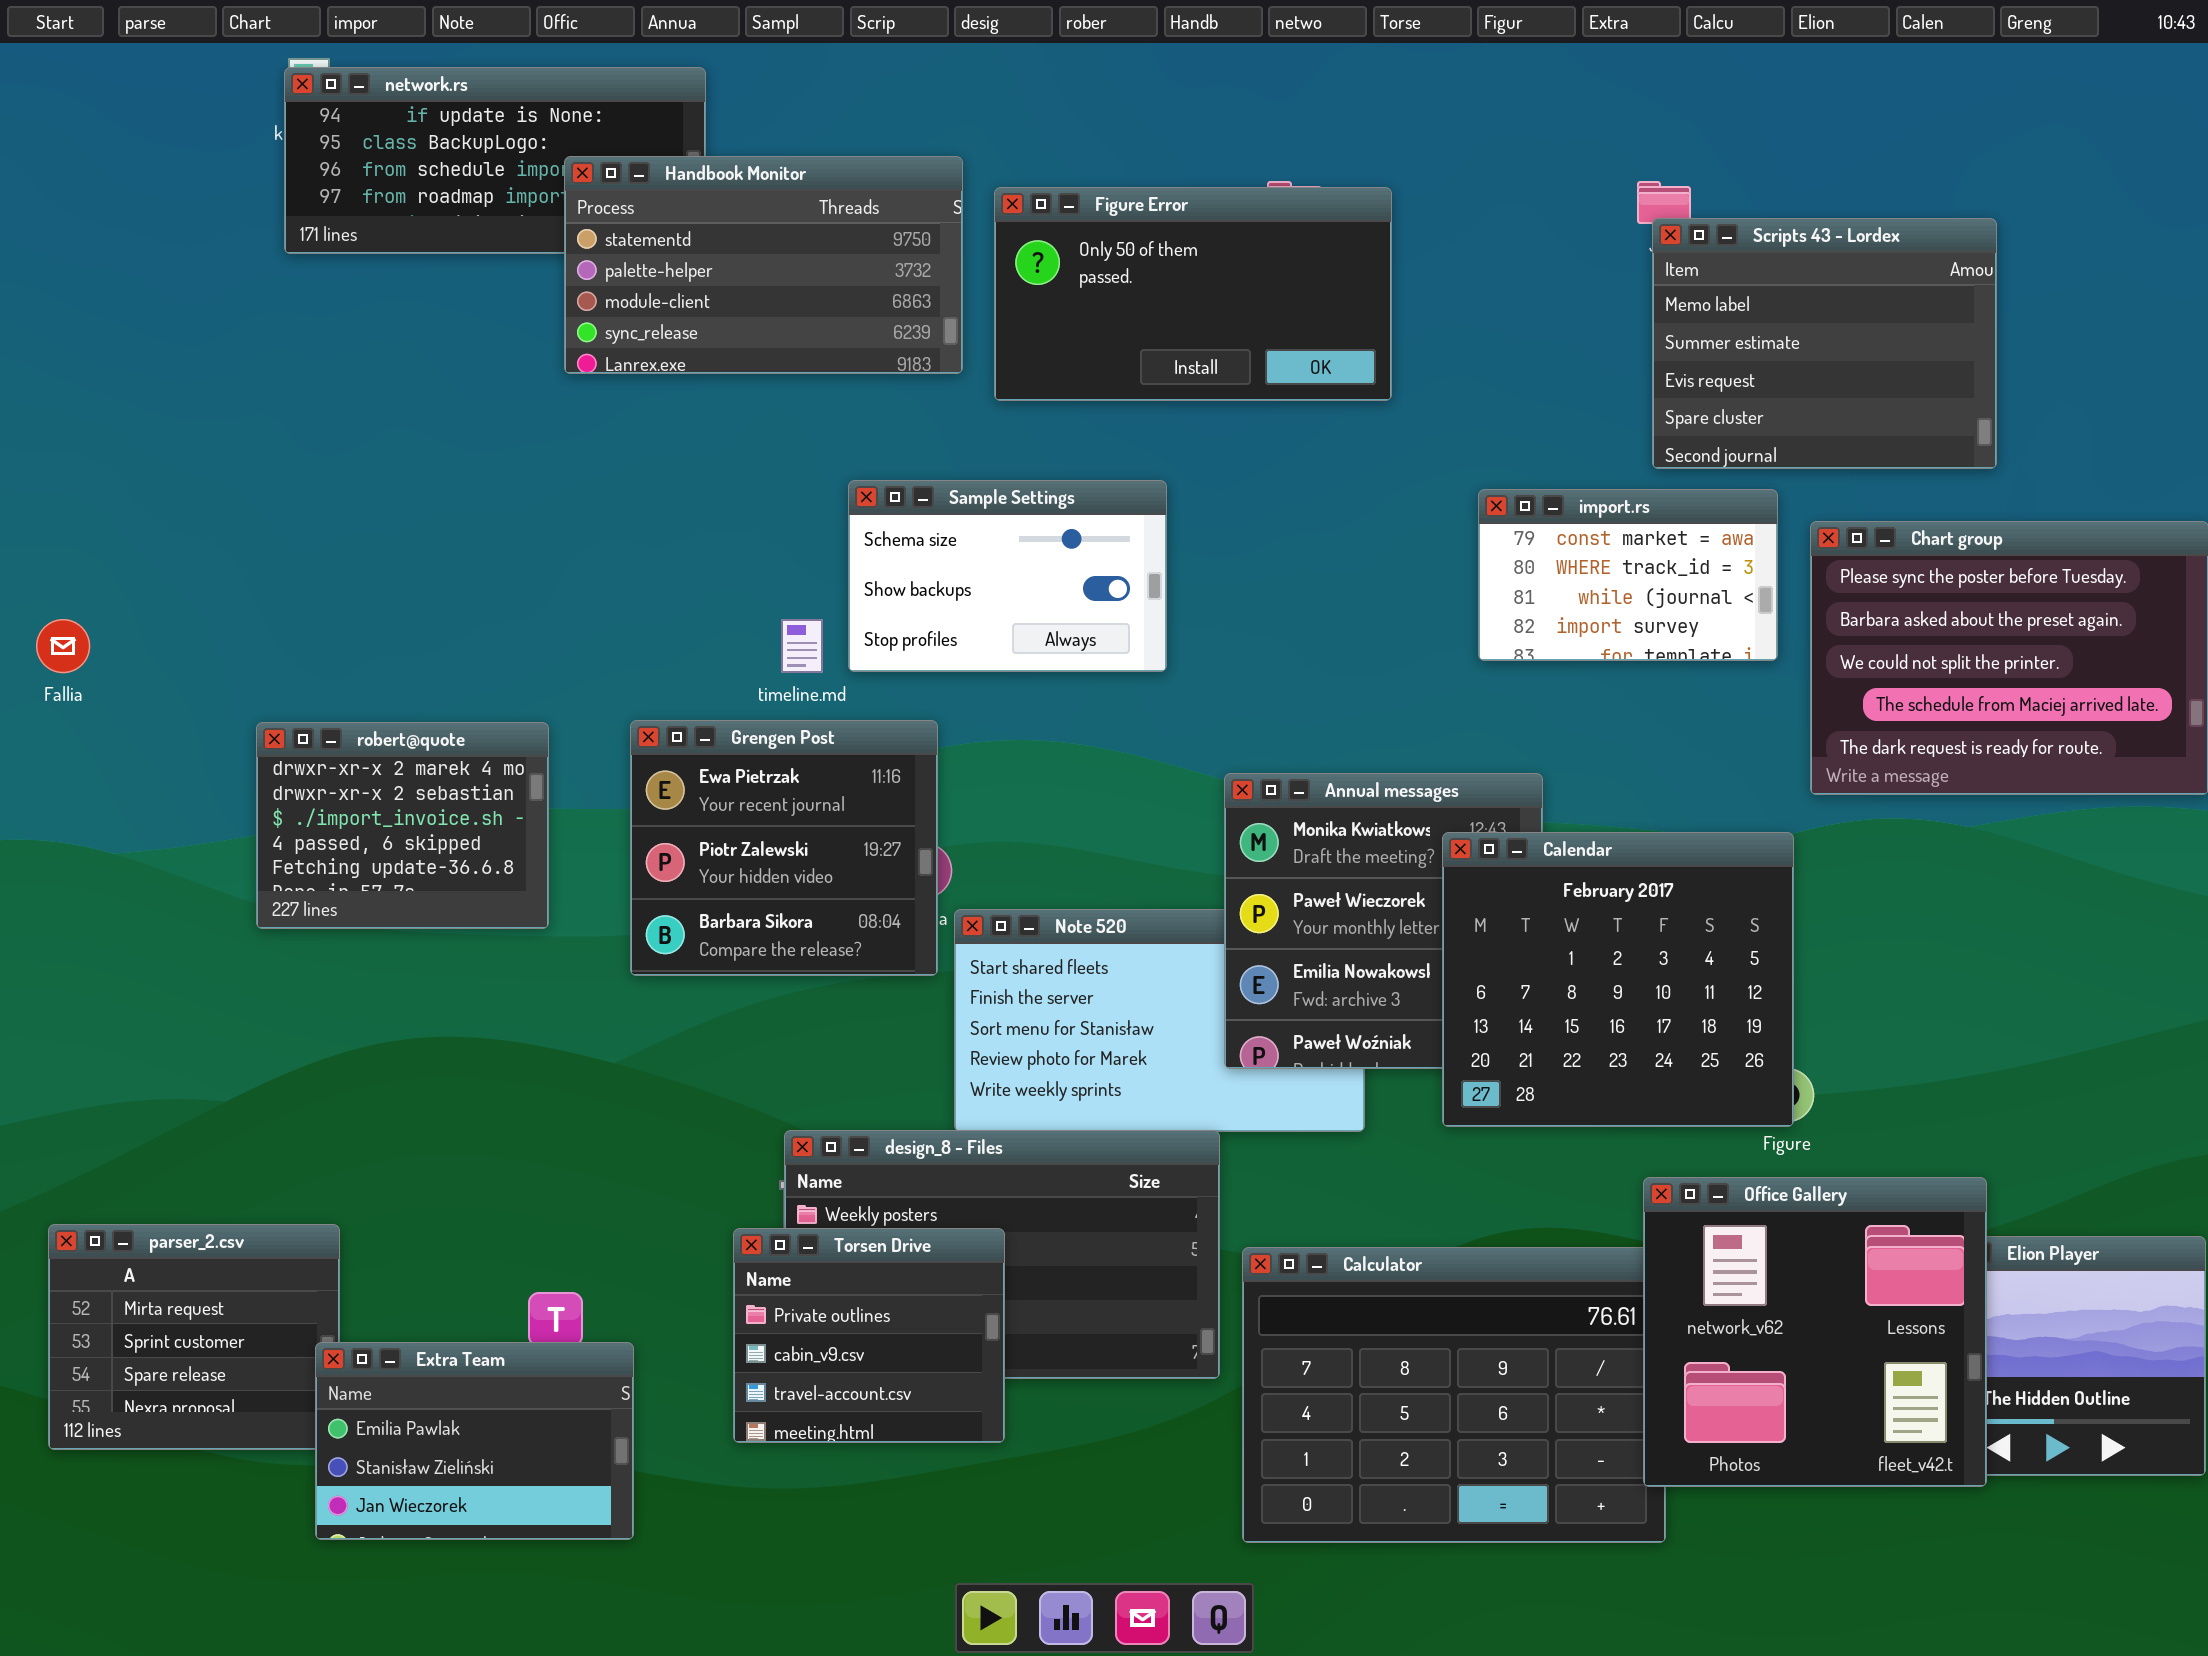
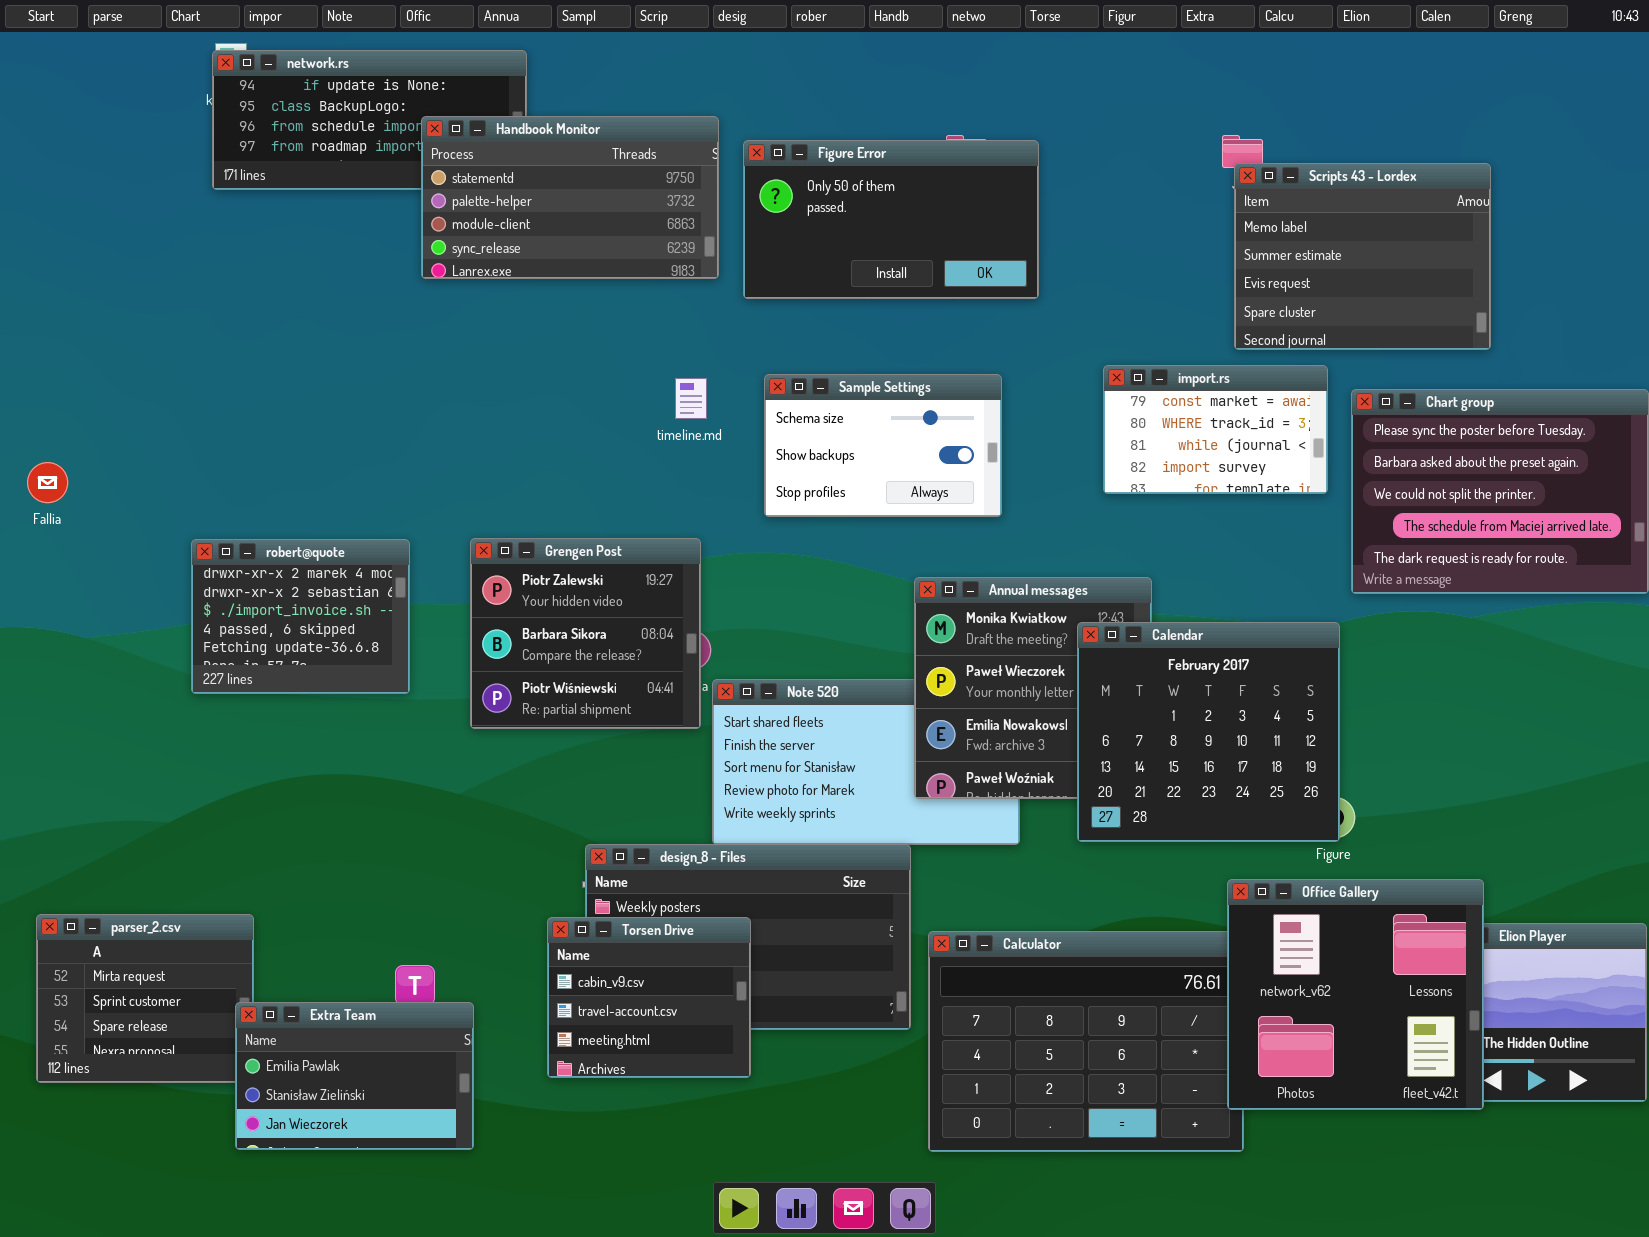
Sample Settings: [848,480,1167,672] -> [764,374,1002,517], moved
timeline.md: [781,619,823,673] -> [675,378,707,419], moved
Grengen Post: [630,720,938,976] -> [470,538,701,729], scrolled down 1 row
Torsen Drive: [733,1228,1005,1443] -> [547,917,751,1078], scrolled down 1 row

